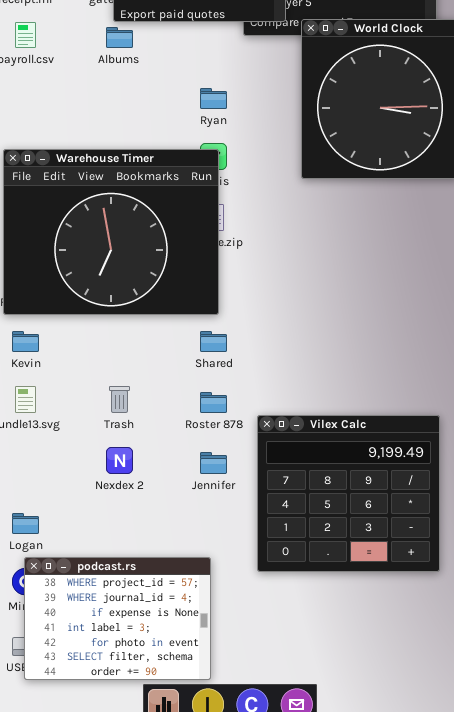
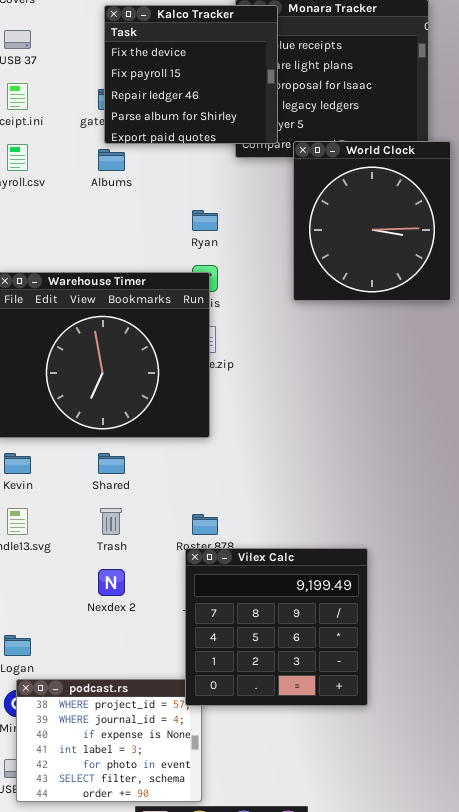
Shared: [200,331,227,352] -> [98,453,125,474], moved
Vilex Calc: [257,415,440,572] -> [185,548,368,706], moved

